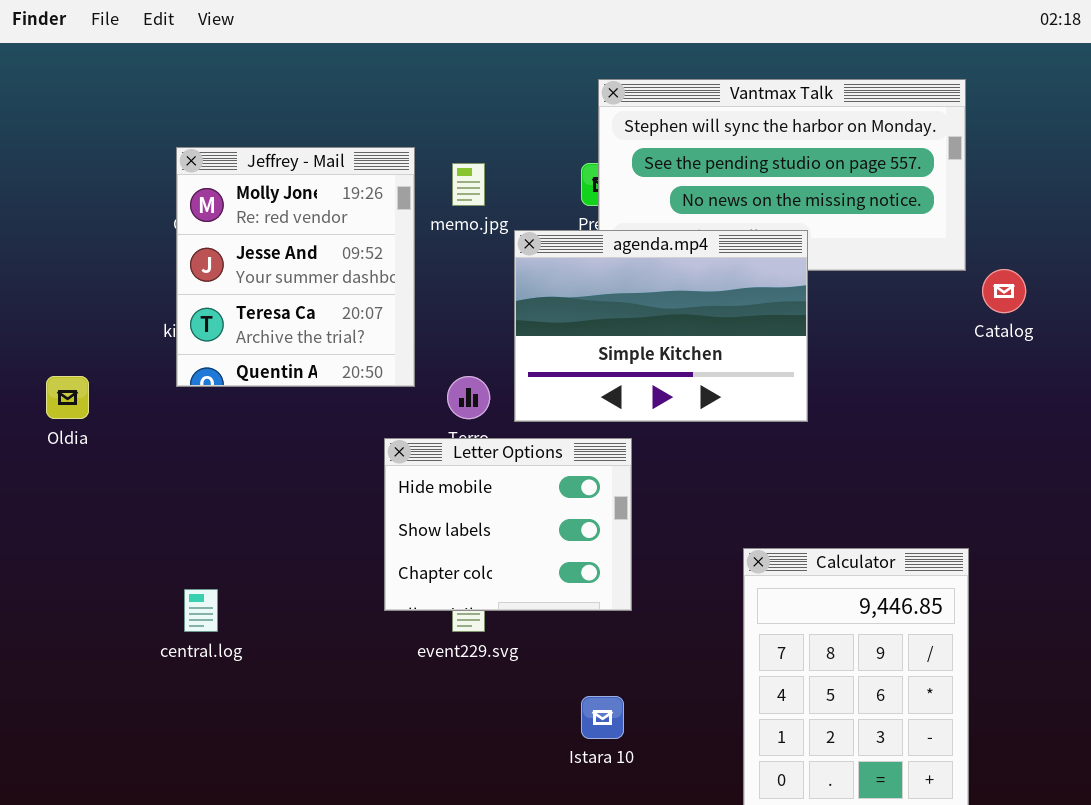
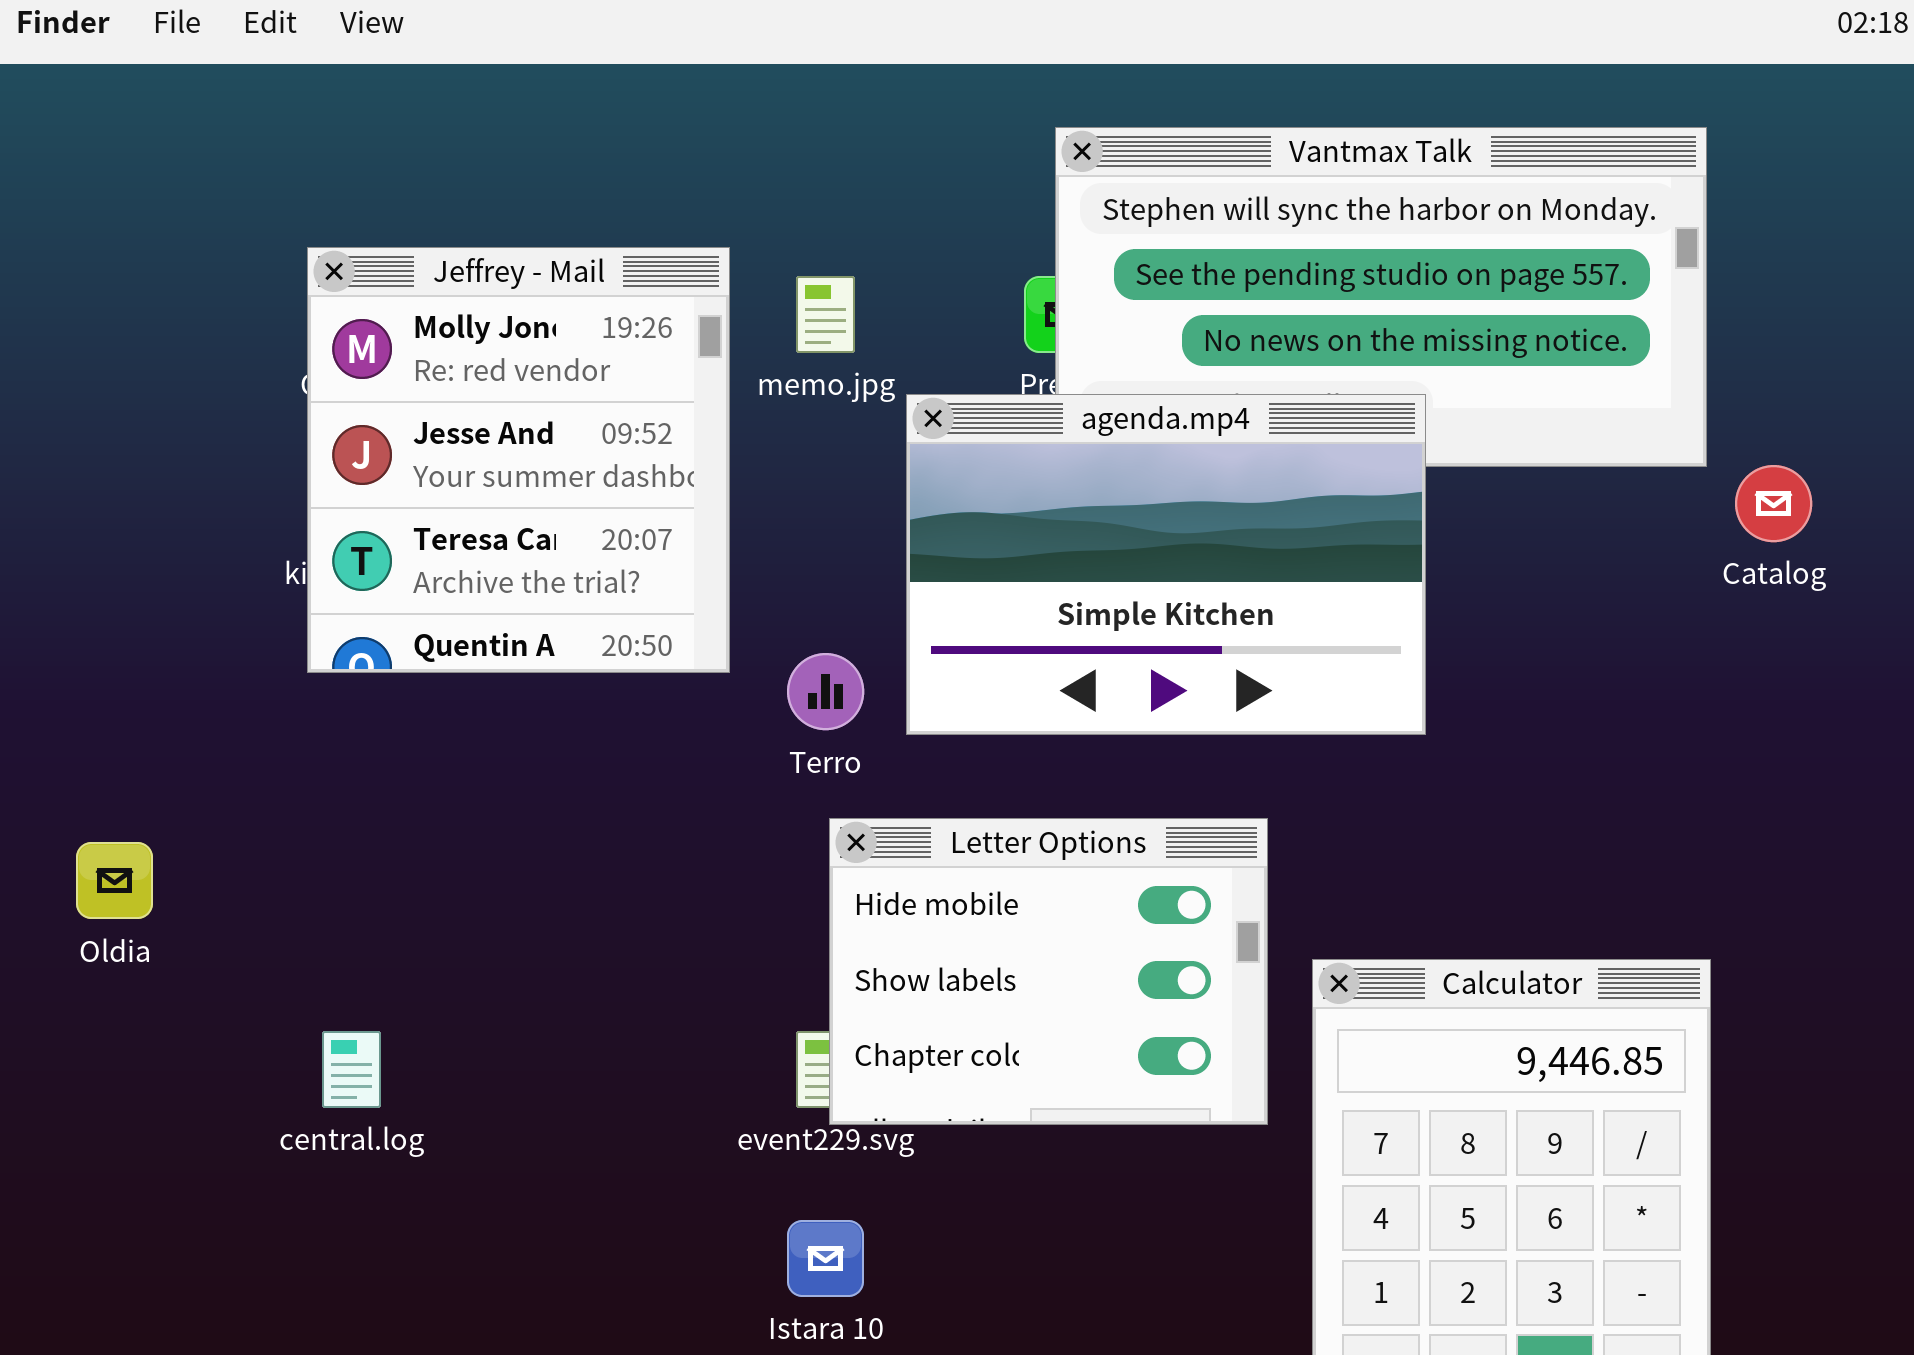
Oldia: [46,376,89,419] -> [76,842,153,919], moved
Letter Options: [384,438,632,611] -> [829,818,1268,1125], moved
Istara 10: [581,696,624,739] -> [787,1220,864,1297], moved

